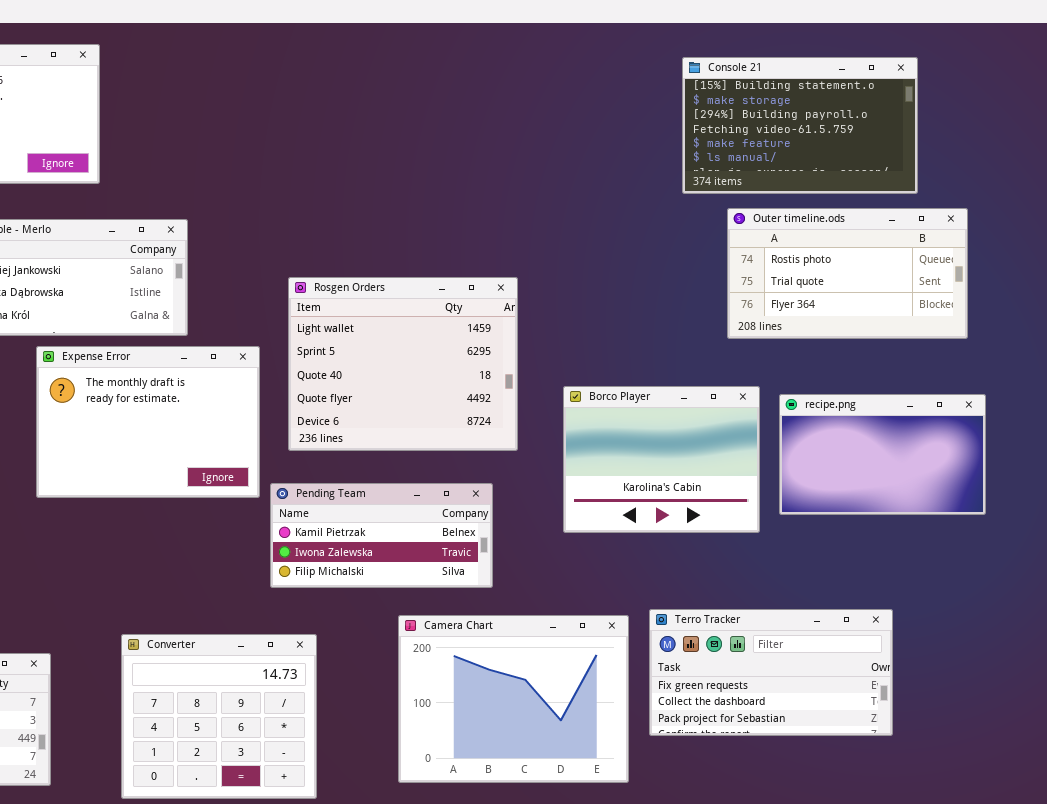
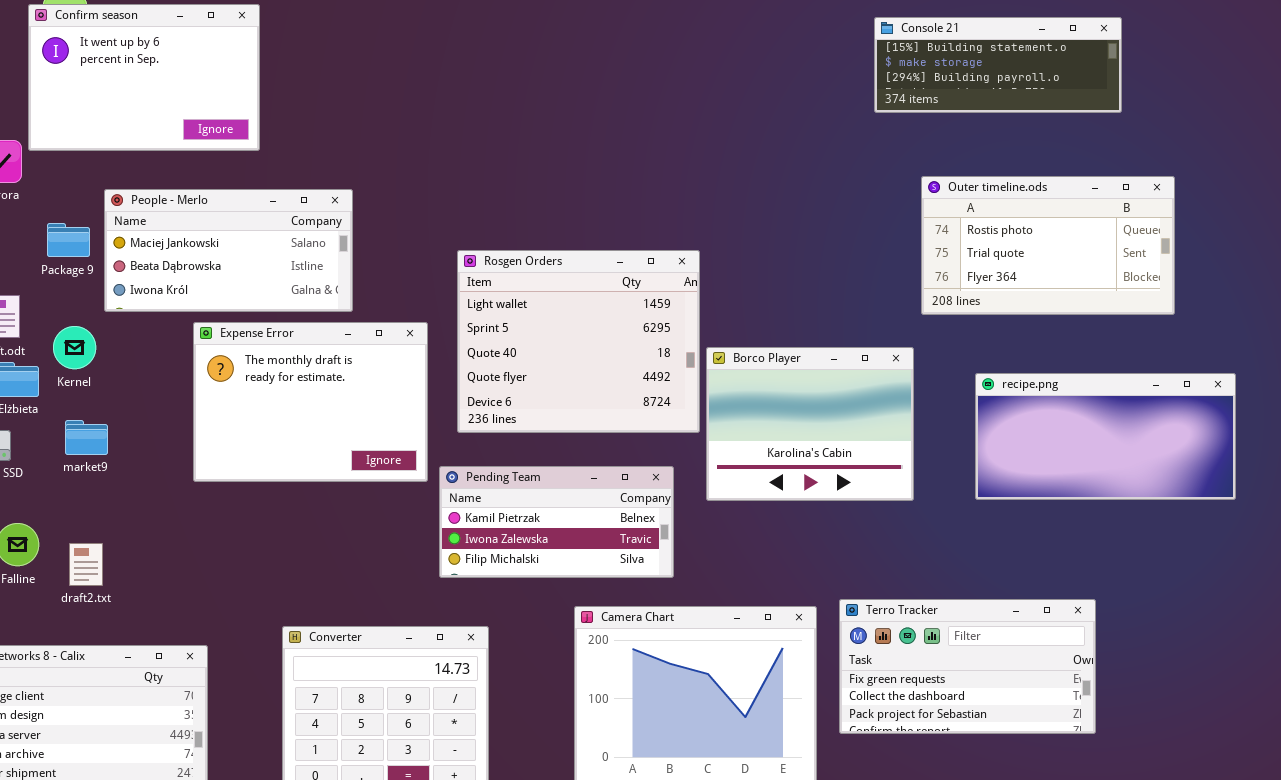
Console 21: [682,57,918,194] -> [874,17,1122,113], resized
Borco Player: [563,386,760,533] -> [706,347,914,501], moved
recipe.png: [779,394,986,515] -> [975,373,1236,500], resized

